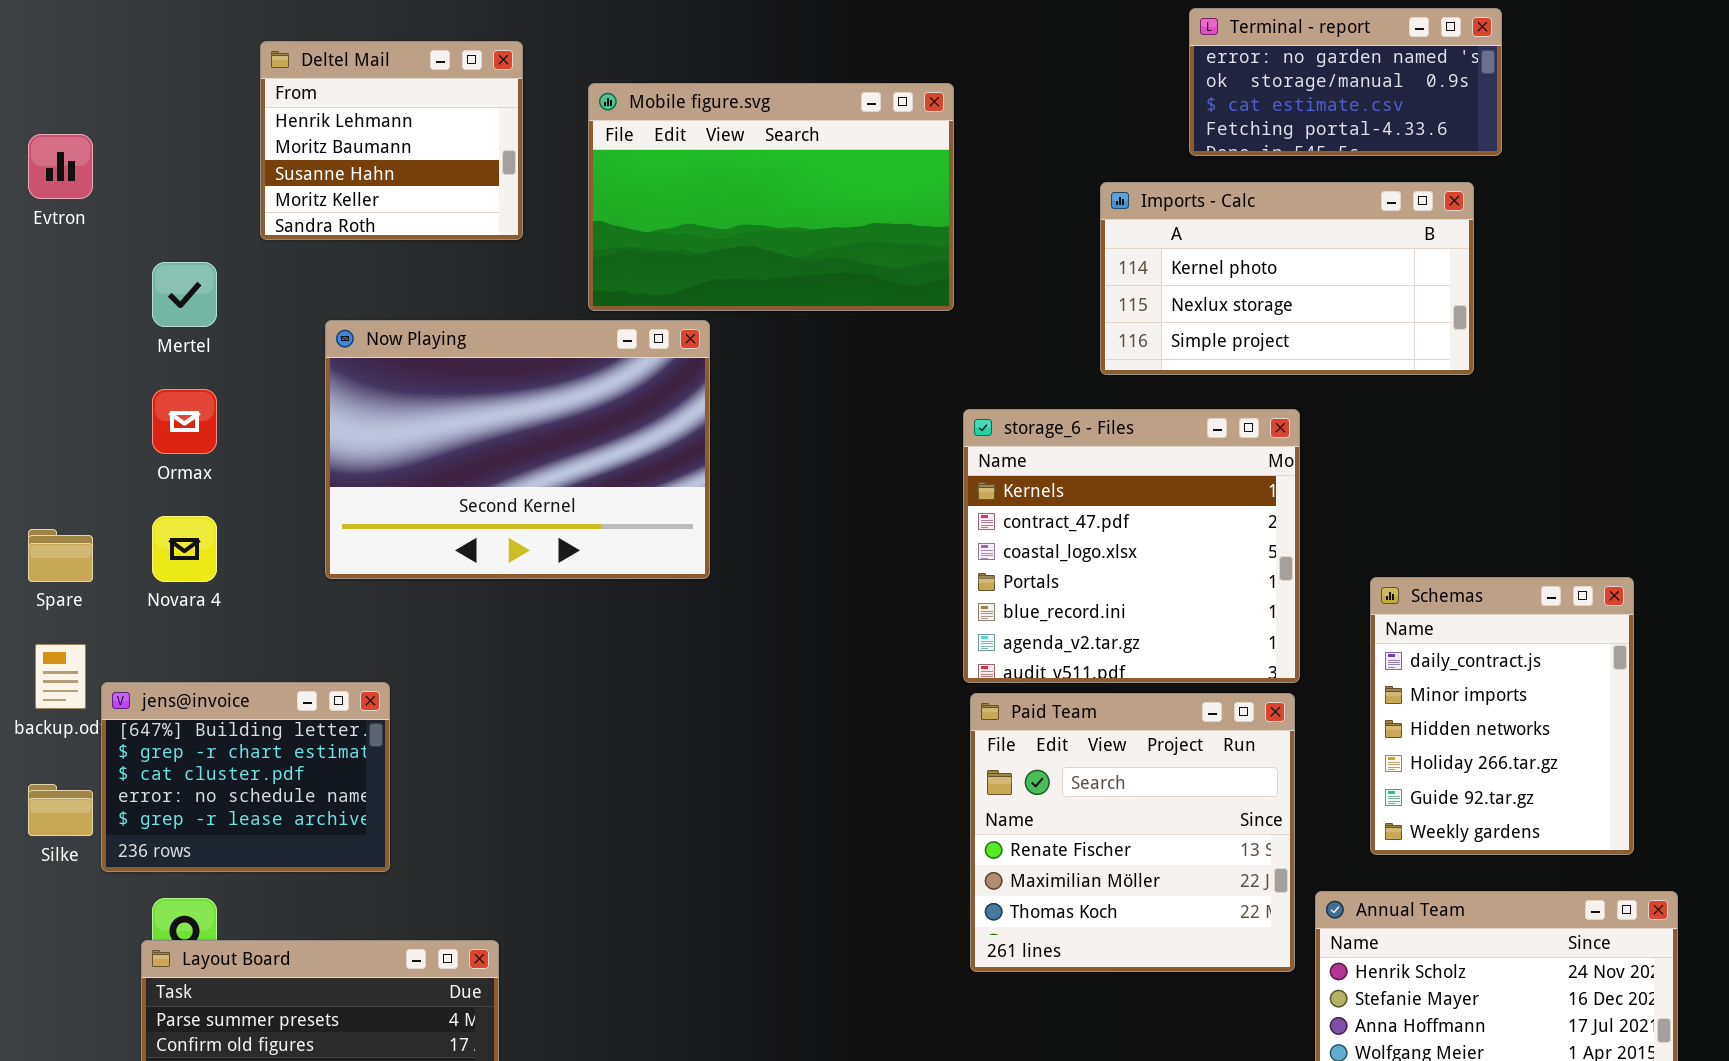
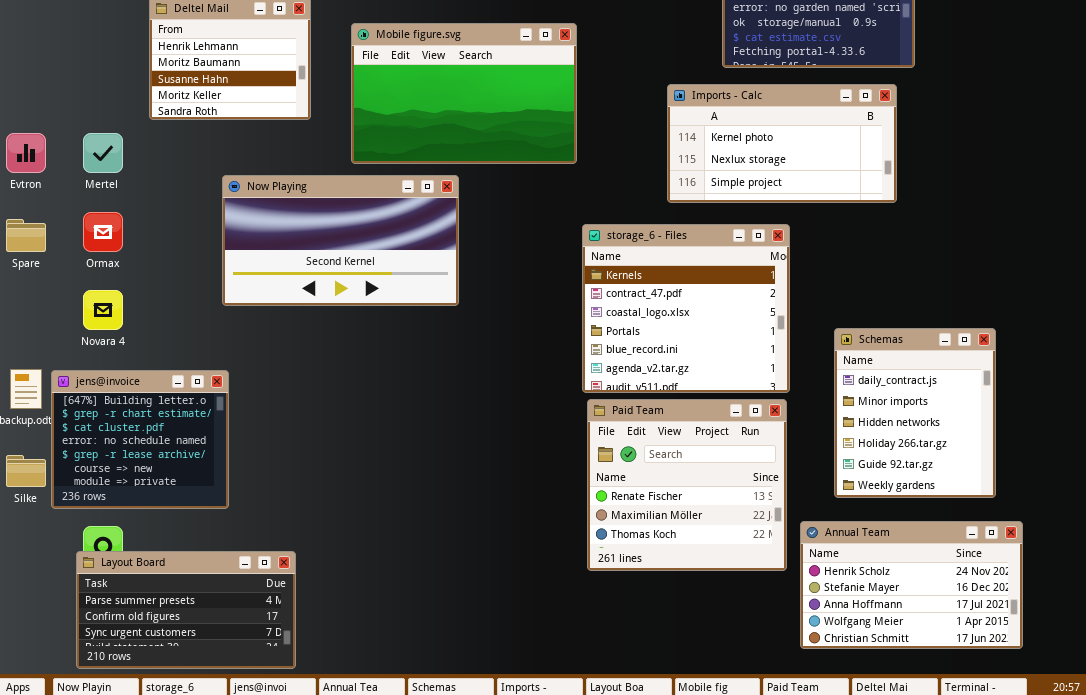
Evtron: [28,134,93,199] -> [6,133,46,173], moved
Now Playing: [325,320,710,579] -> [222,175,459,306], moved, resized
Spare: [28,529,93,582] -> [6,219,46,252], moved
jens@invoice: [101,682,390,872] -> [51,370,229,509], resized

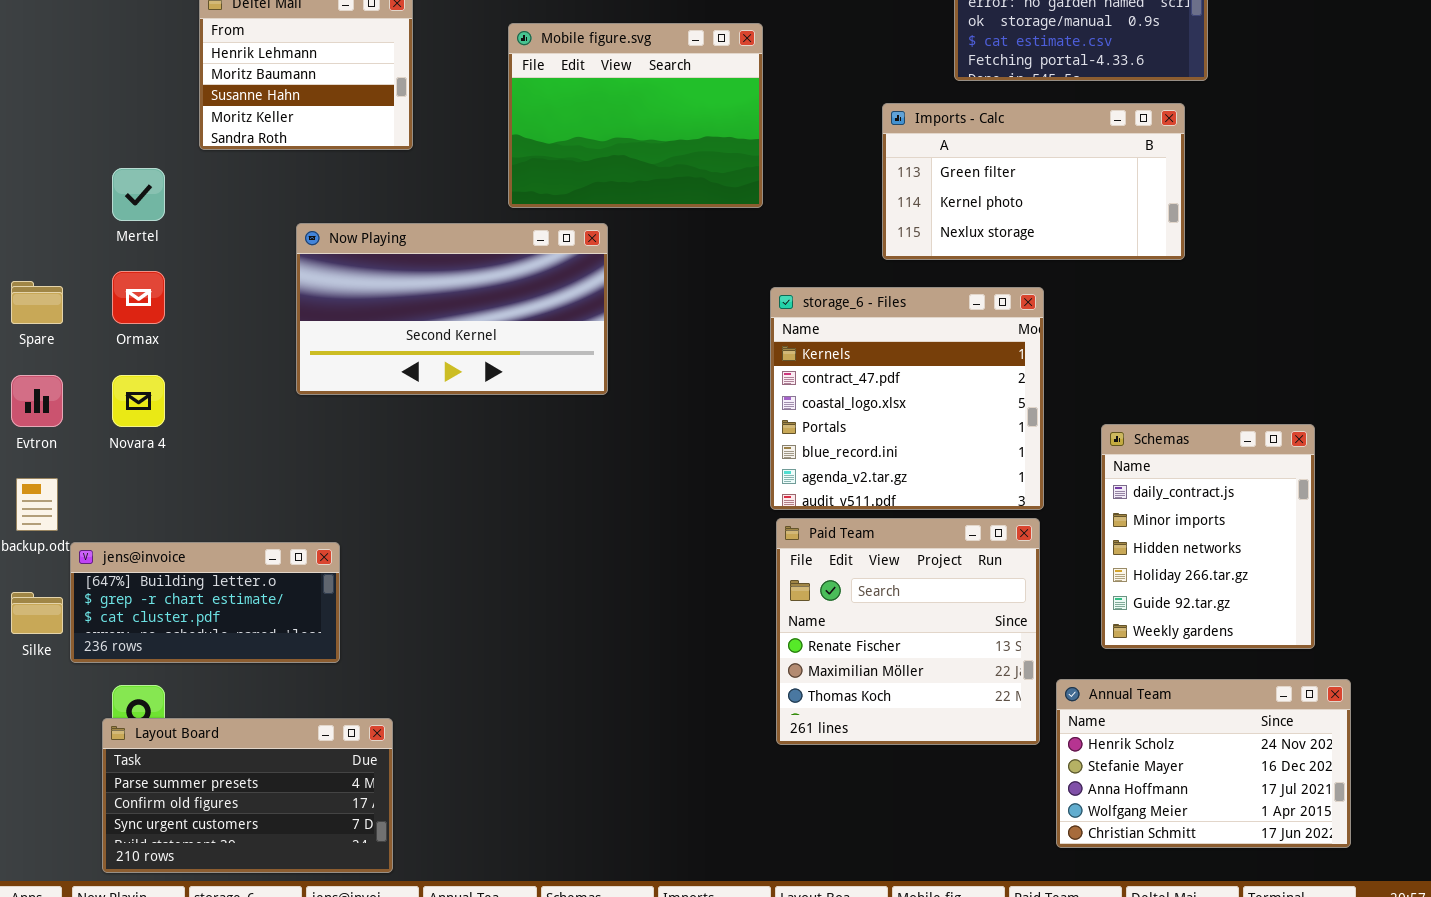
Mobile figure.svg: [351,23,577,164] -> [508,23,763,208], resized
Imports - Calc: [667,84,897,203] -> [882,103,1185,260], scrolled up 1 row
Evtron: [6,133,46,173] -> [11,375,63,427], moved
jens@invoice: [51,370,229,509] -> [70,542,340,663], resized

